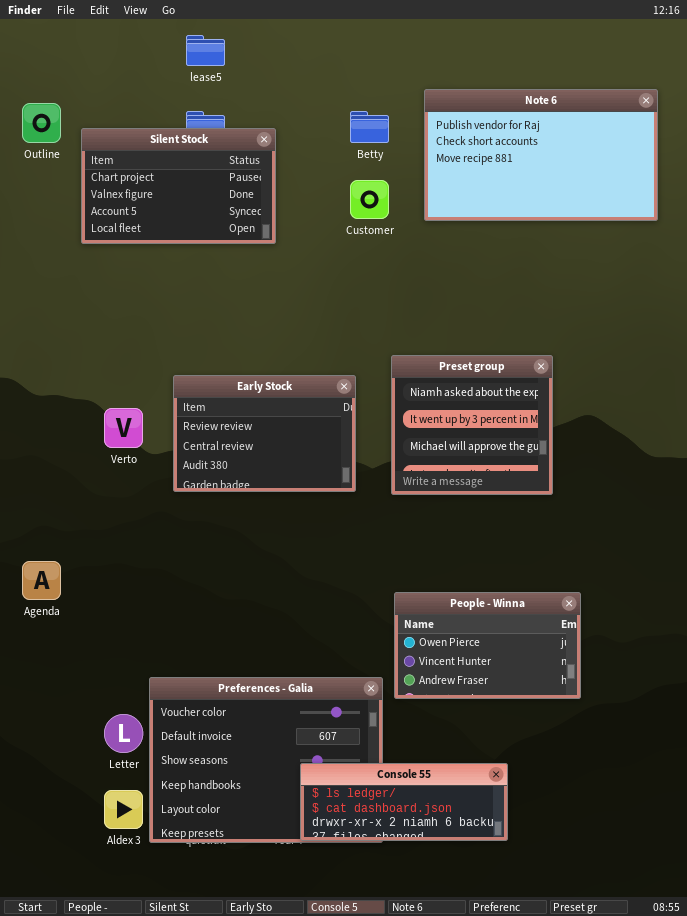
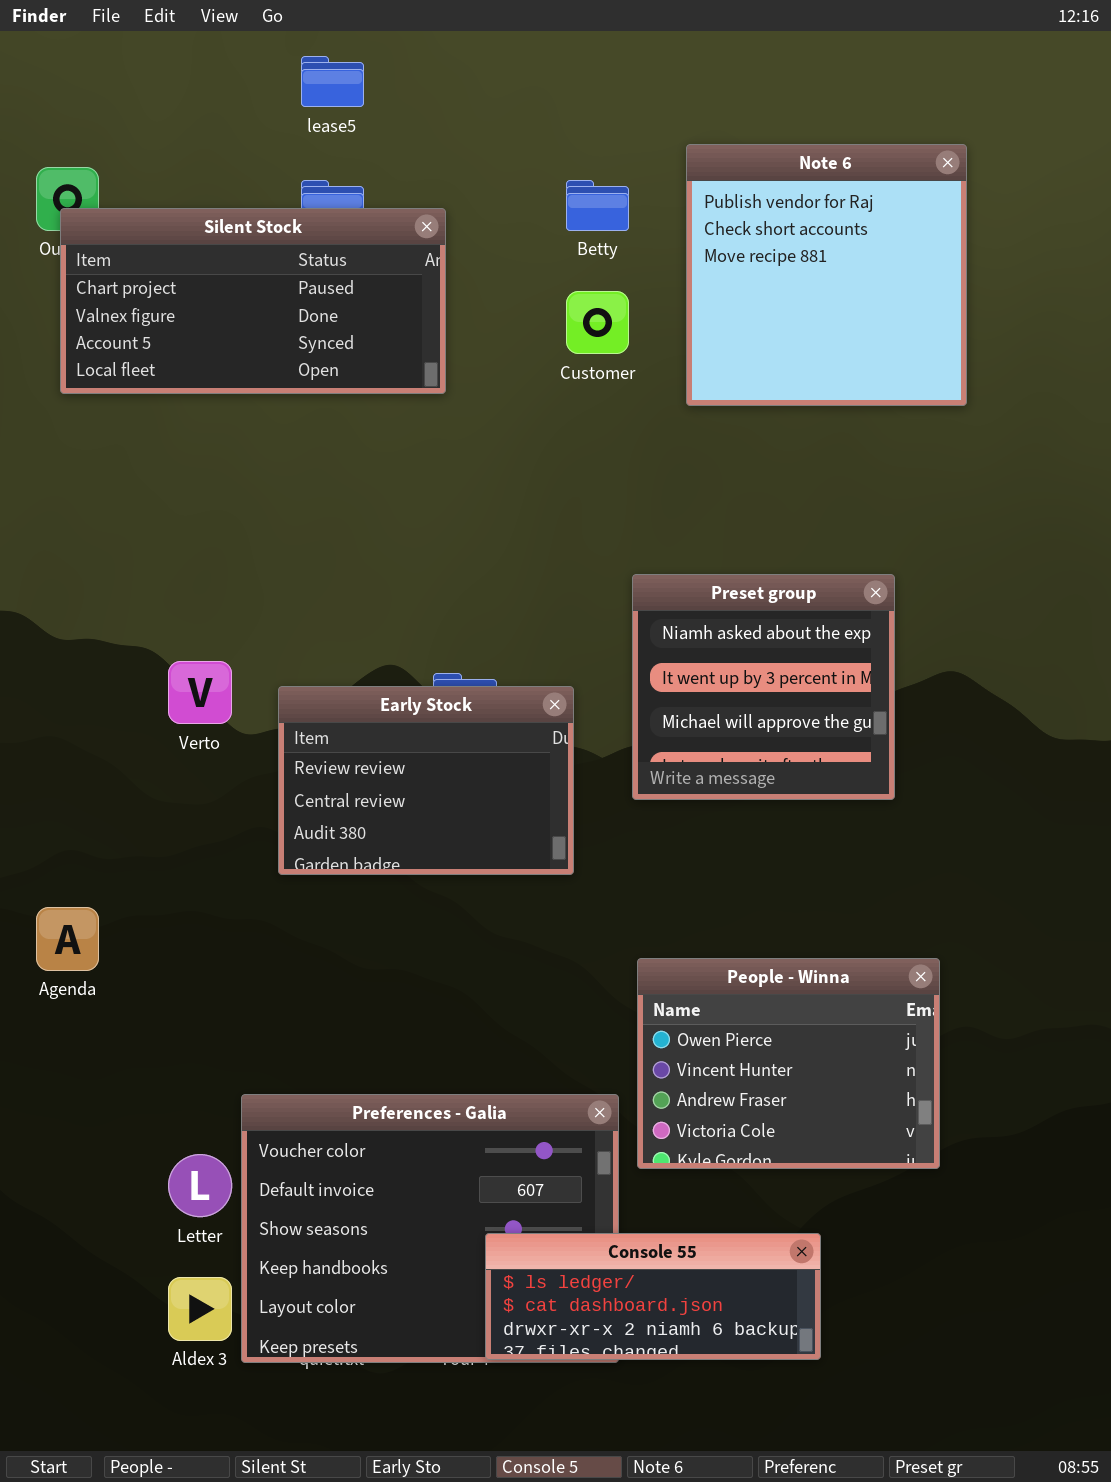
Note 6: [424,89,658,221] -> [686,144,967,406], resized
Silent Stock: [81,128,276,244] -> [60,208,446,394], resized
Early Stock: [173,375,356,492] -> [278,686,574,875], moved
People - Winna: [394,592,581,699] -> [637,958,940,1169], resized

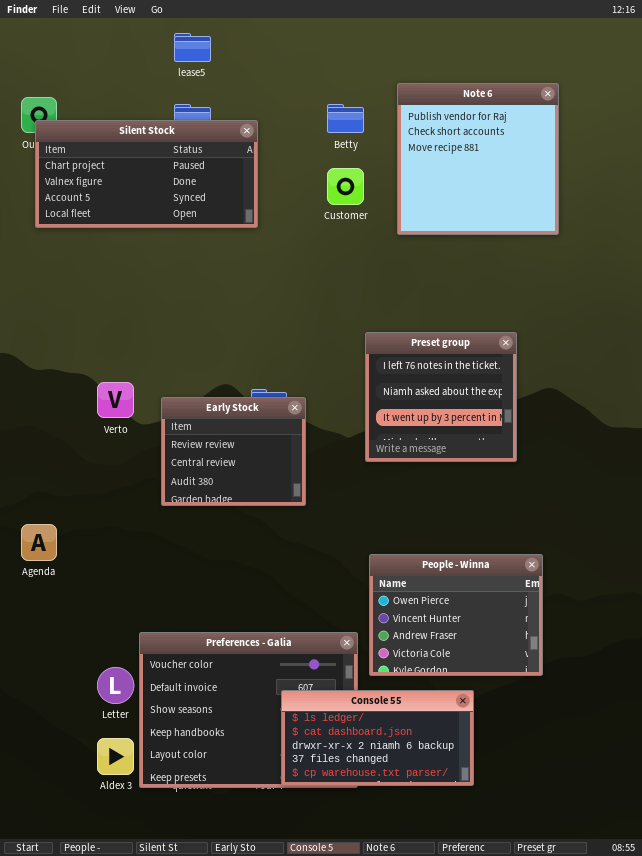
Preset group: [632,574,895,800] -> [365,332,517,462], scrolled up 1 row
Early Stock: [278,686,574,875] -> [161,397,306,506], resized
Console 55: [485,1233,821,1360] -> [281,690,474,786], resized

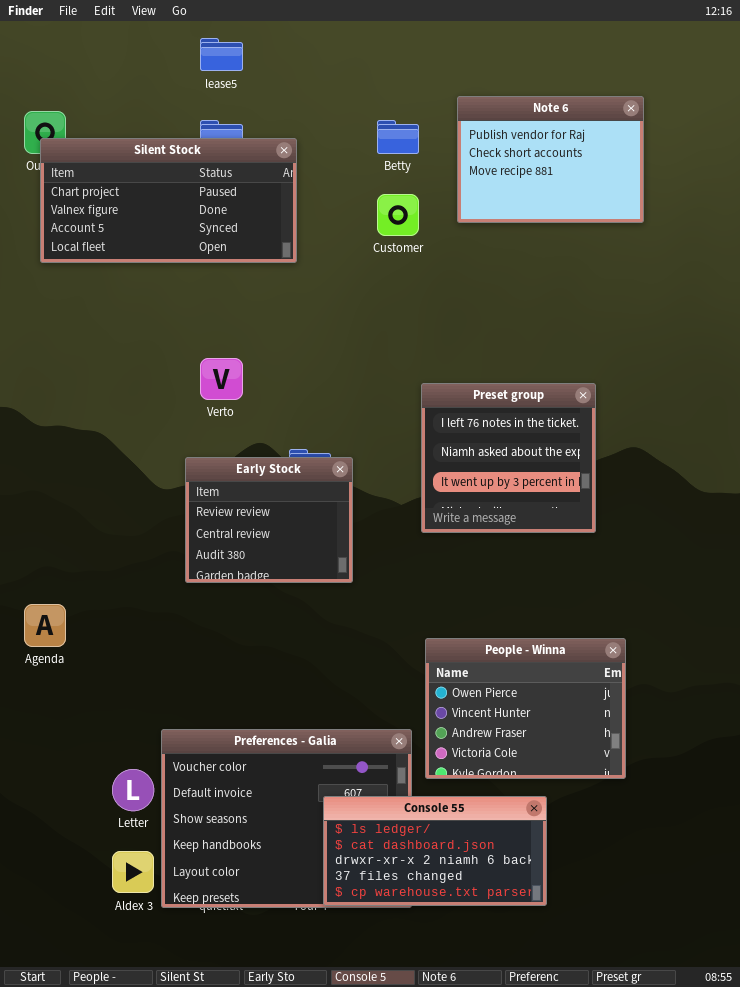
Note 6: [397,83,559,235] -> [457,96,644,223], resized
Verto: [97,382,134,418] -> [200,358,243,400], moved

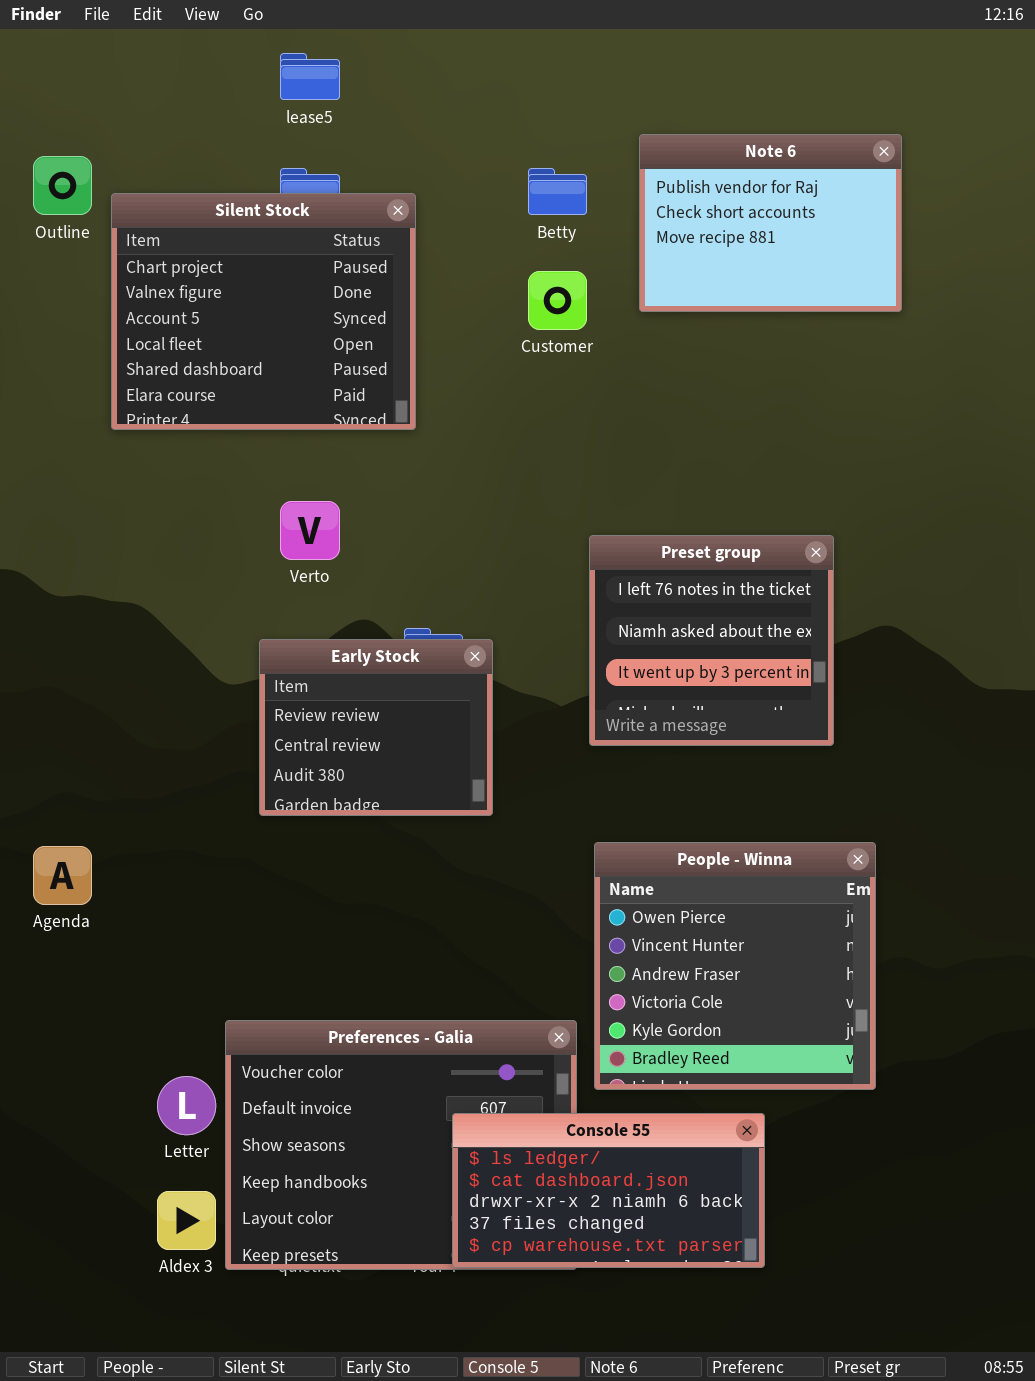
Silent Stock: [40,138,297,263] -> [111,193,416,430], resized
People - Winna: [425,638,626,779] -> [594,842,876,1090], resized

